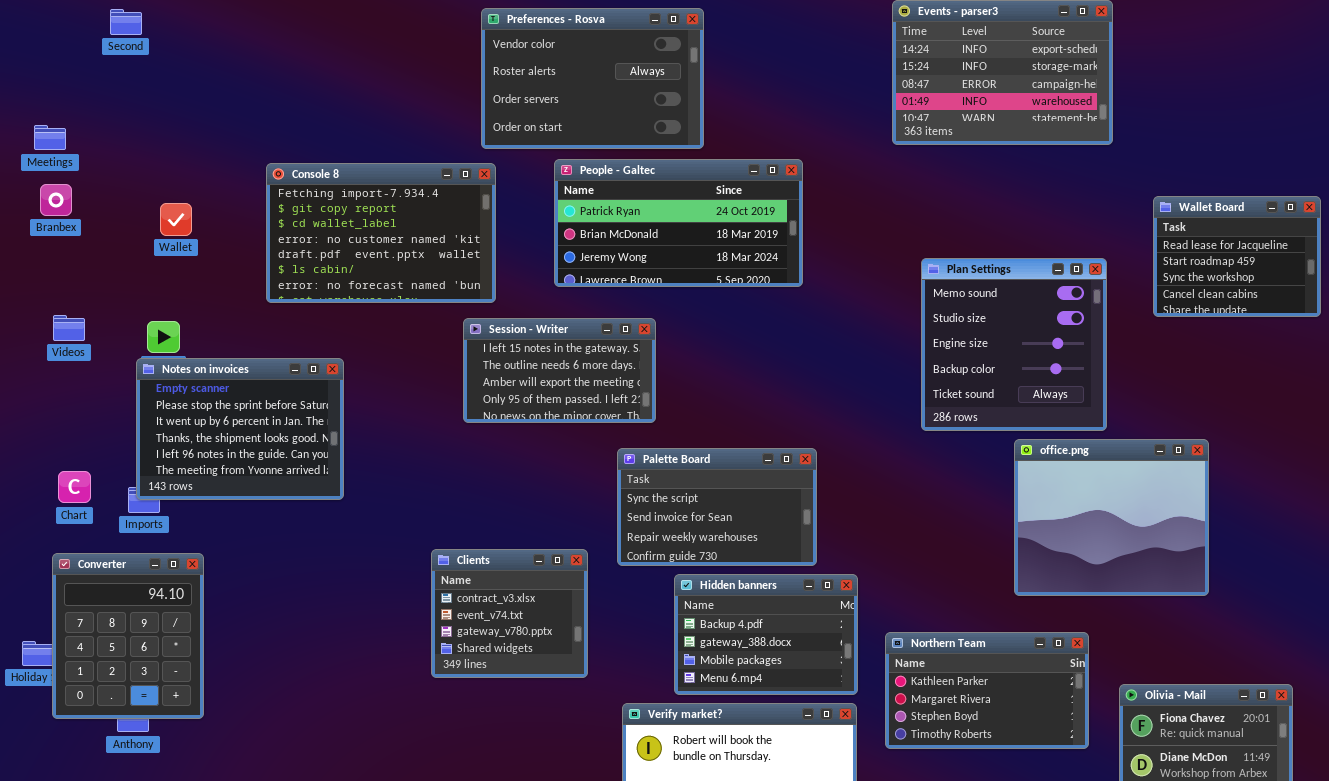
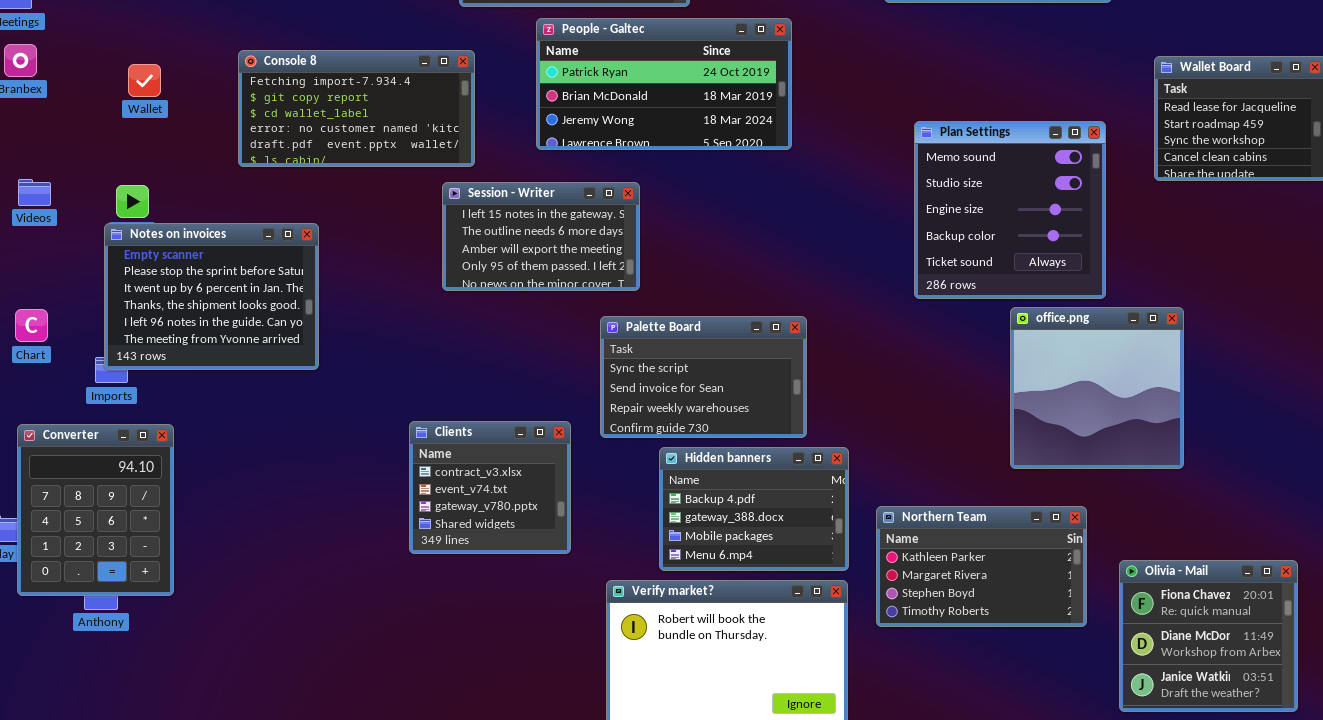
Console 8: [266,163,496,303] -> [238,50,475,167], resized
office.png: [1014,439,1209,596] -> [1010,307,1184,469], resized
Chart: [58,471,91,503] -> [15,309,48,342], moved

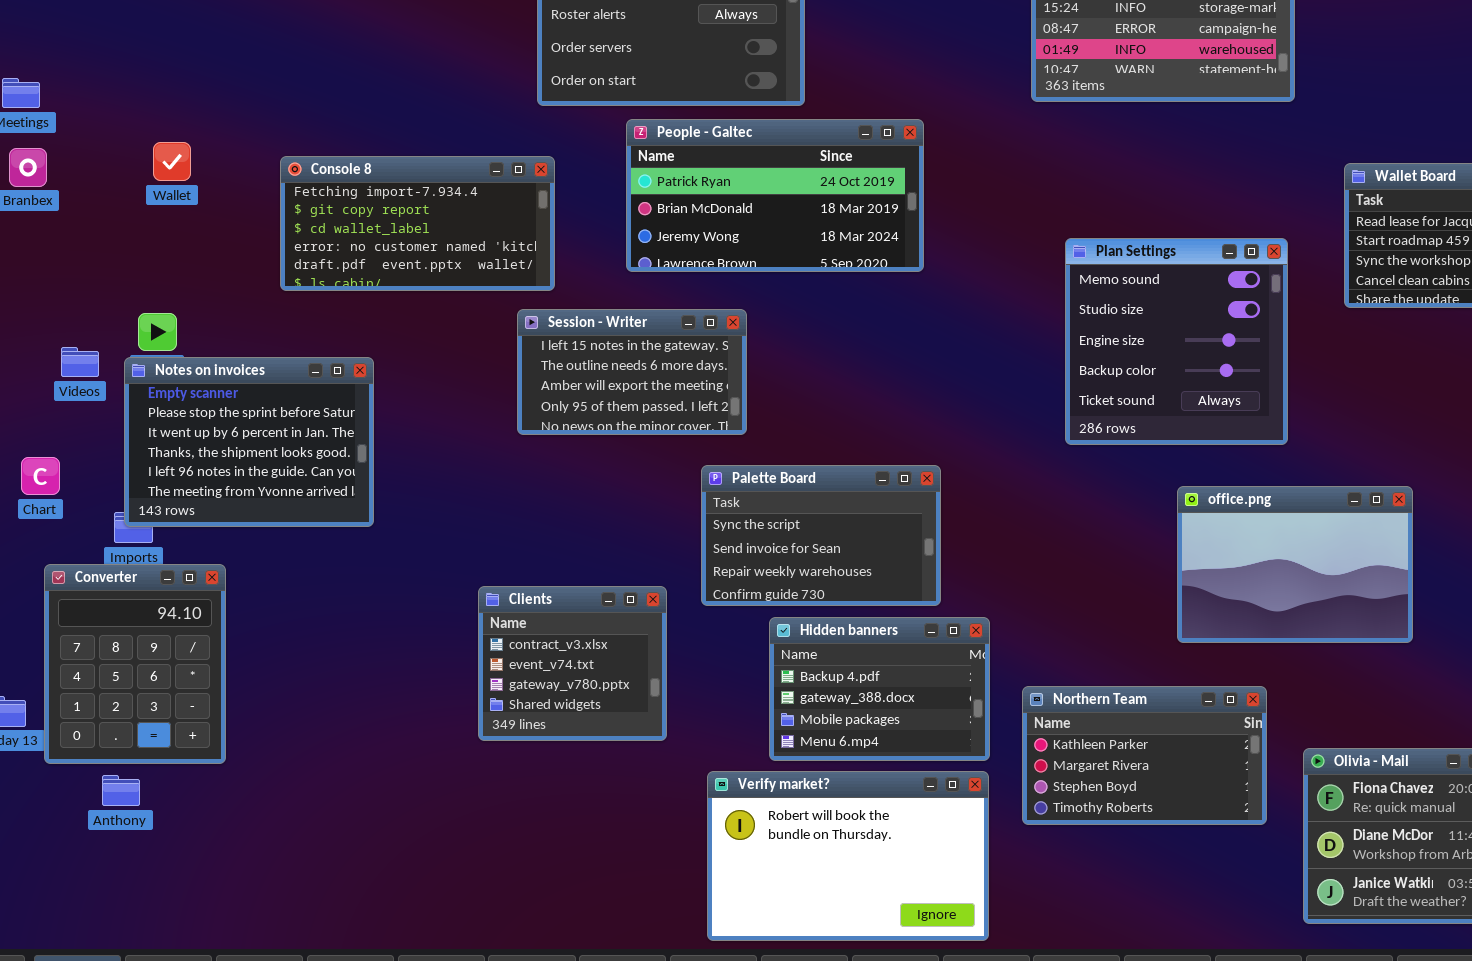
Wallet: [128,64,161,97] -> [153,142,191,181], moved
Videos: [18,179,51,206] -> [61,347,99,377], moved
office.png: [1010,307,1184,469] -> [1177,486,1413,643], resized
Converter: [17,424,174,596] -> [44,564,226,764], moved

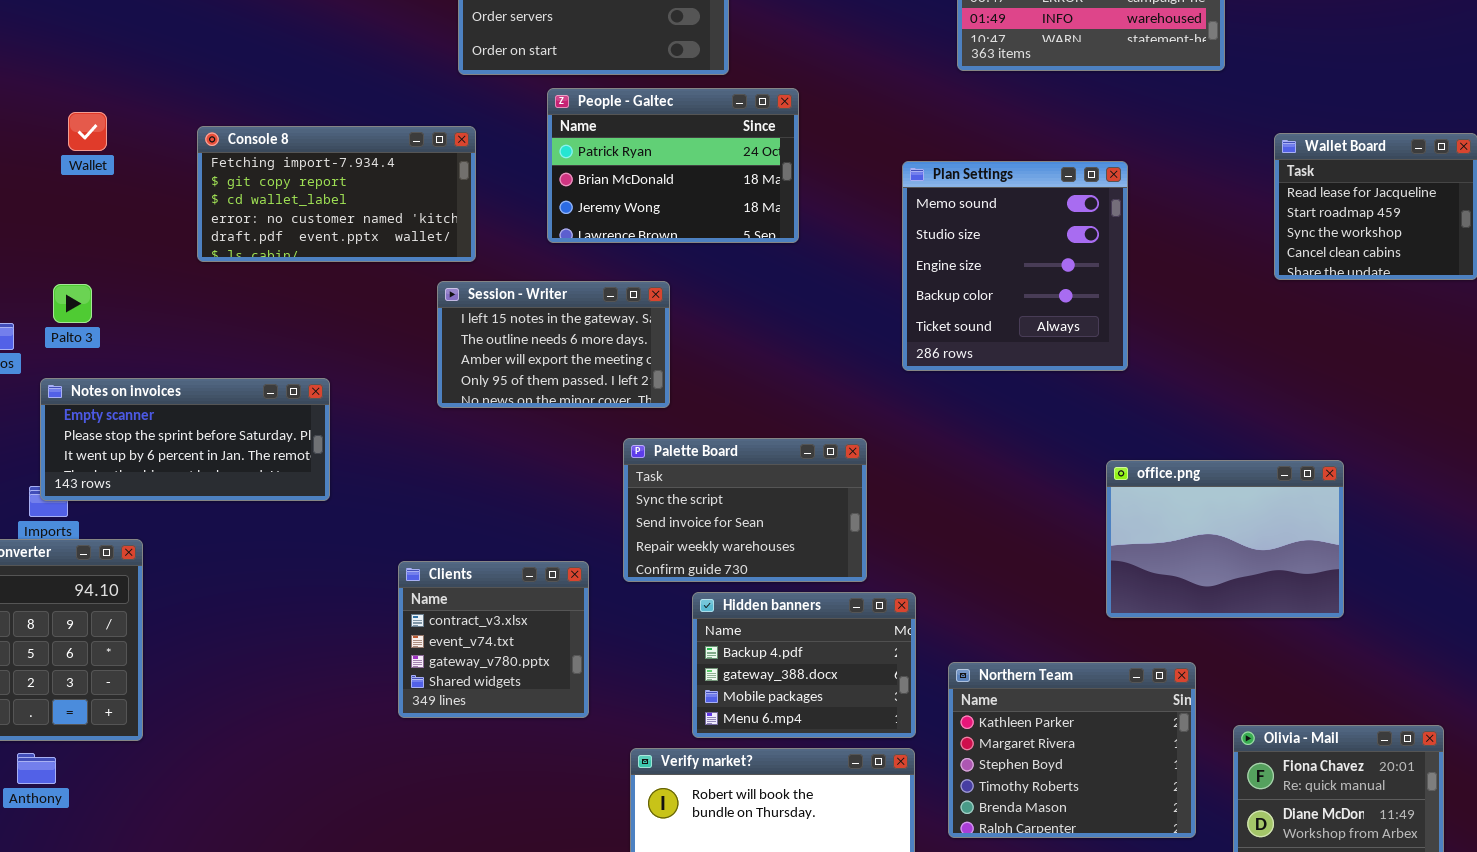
People - Galtec: [626,119,924,272] -> [547,88,799,243], resized
Plan Settings: [1065,238,1288,445] -> [902,161,1128,371], moved
Notes on invoices: [124,357,374,527] -> [40,378,330,501], resized
Northern Team: [1022,686,1267,825] -> [948,662,1196,838], resized

